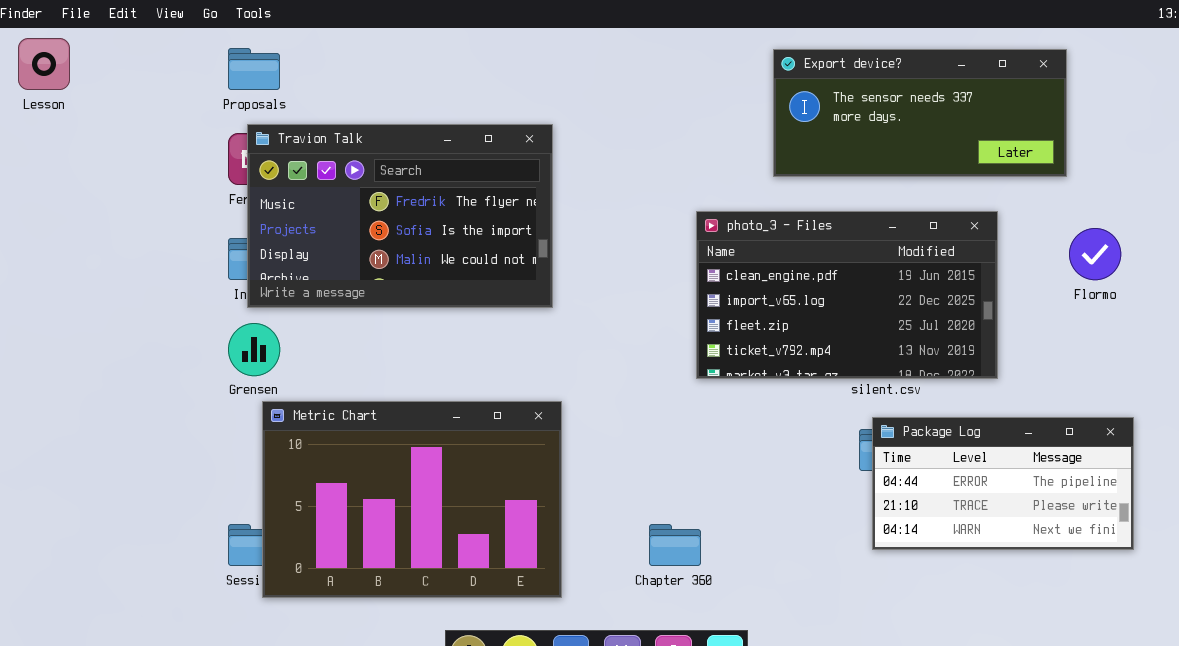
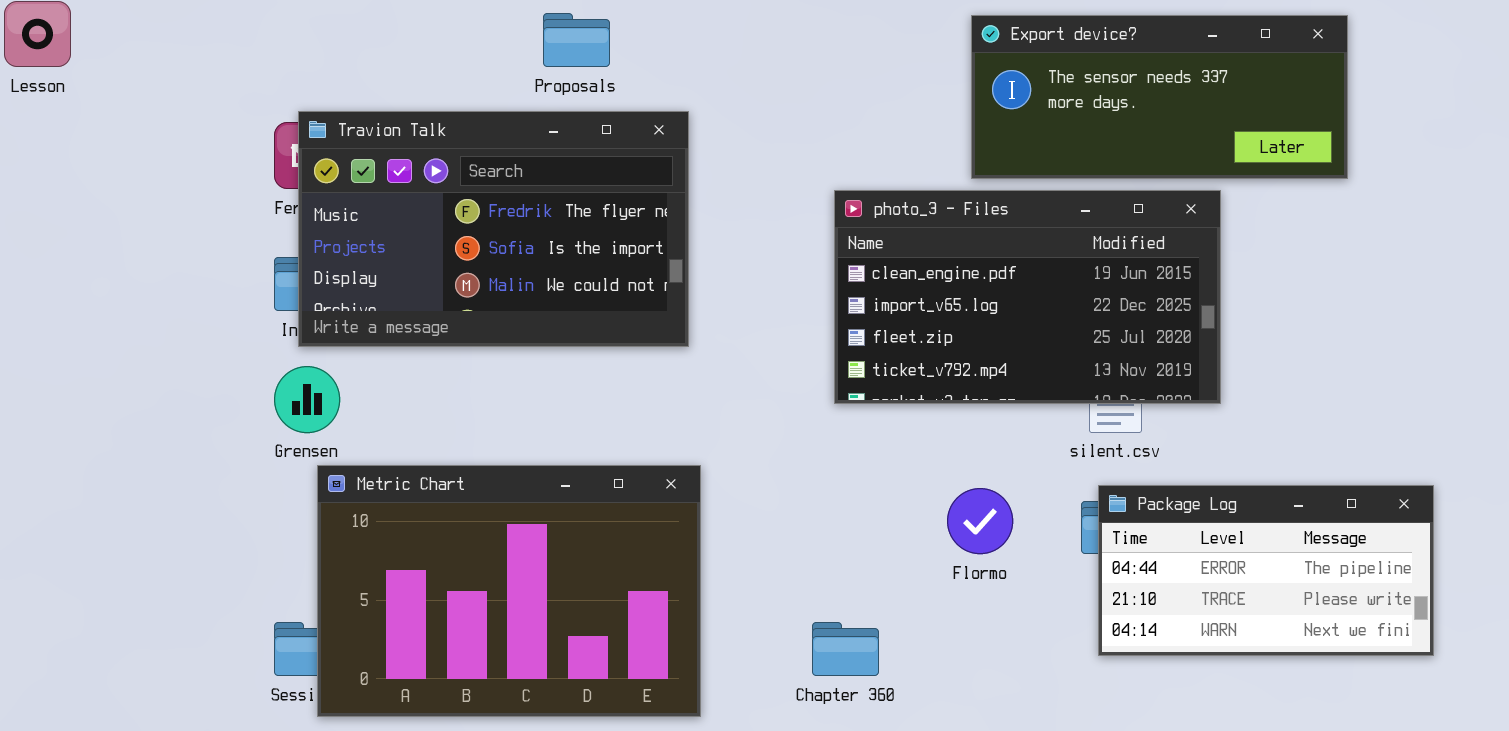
Proposals: [228,48,280,90] -> [543,13,610,67], moved
photo_3 - Files: [696,211,998,379] -> [834,190,1221,404], moved
Flormo: [1069,228,1121,280] -> [947,488,1013,554], moved

